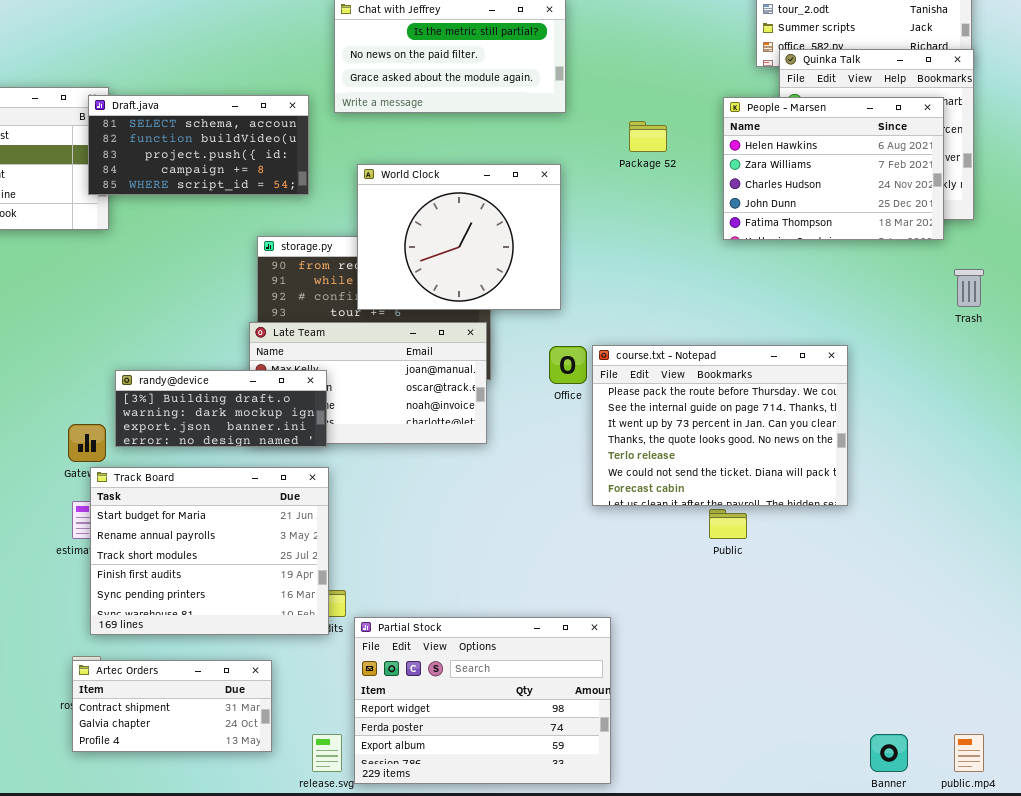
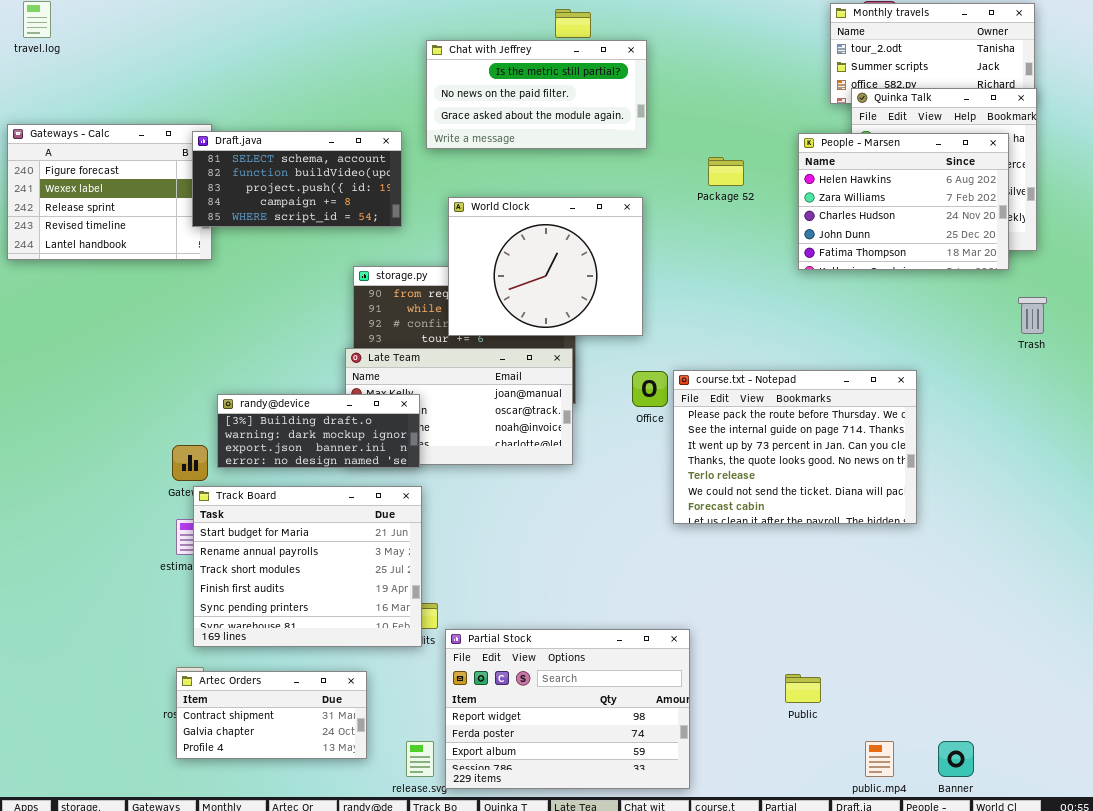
Public: [709,509,747,539] -> [785,674,821,703], moved
public.mp4: [954,734,984,772] -> [865,741,894,777], moved

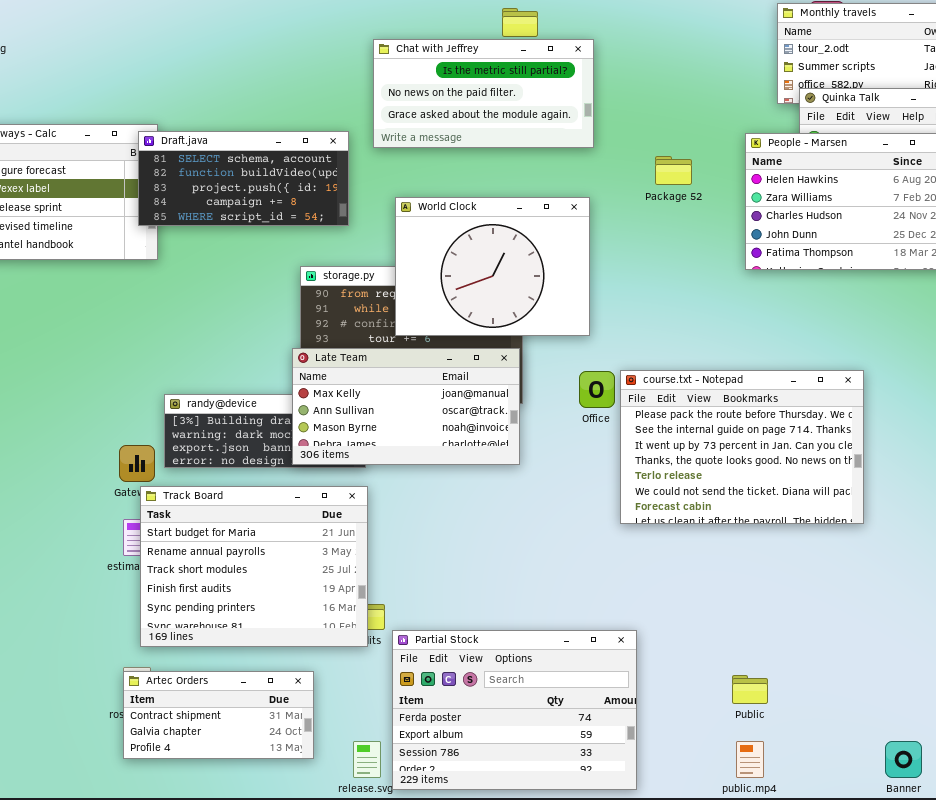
Late Team: [345,348,573,465] -> [292,348,520,465], raised
Partial Stock: [445,629,690,789] -> [392,630,637,790], scrolled down 1 row
public.mp4: [865,741,894,777] -> [736,741,764,778], moved

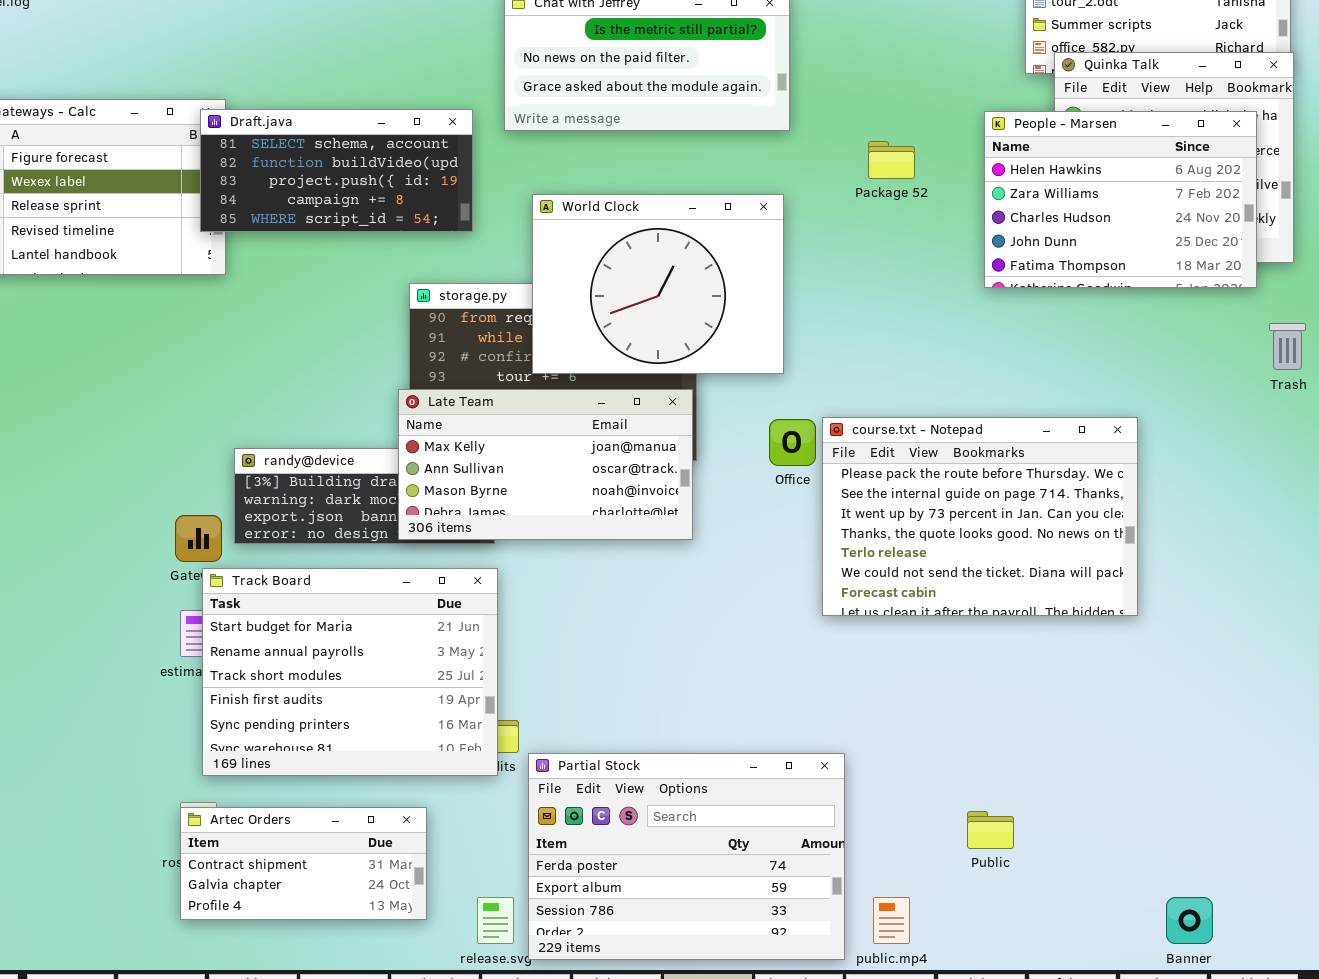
public.mp4: [736,741,764,778] -> [873,897,910,944], moved

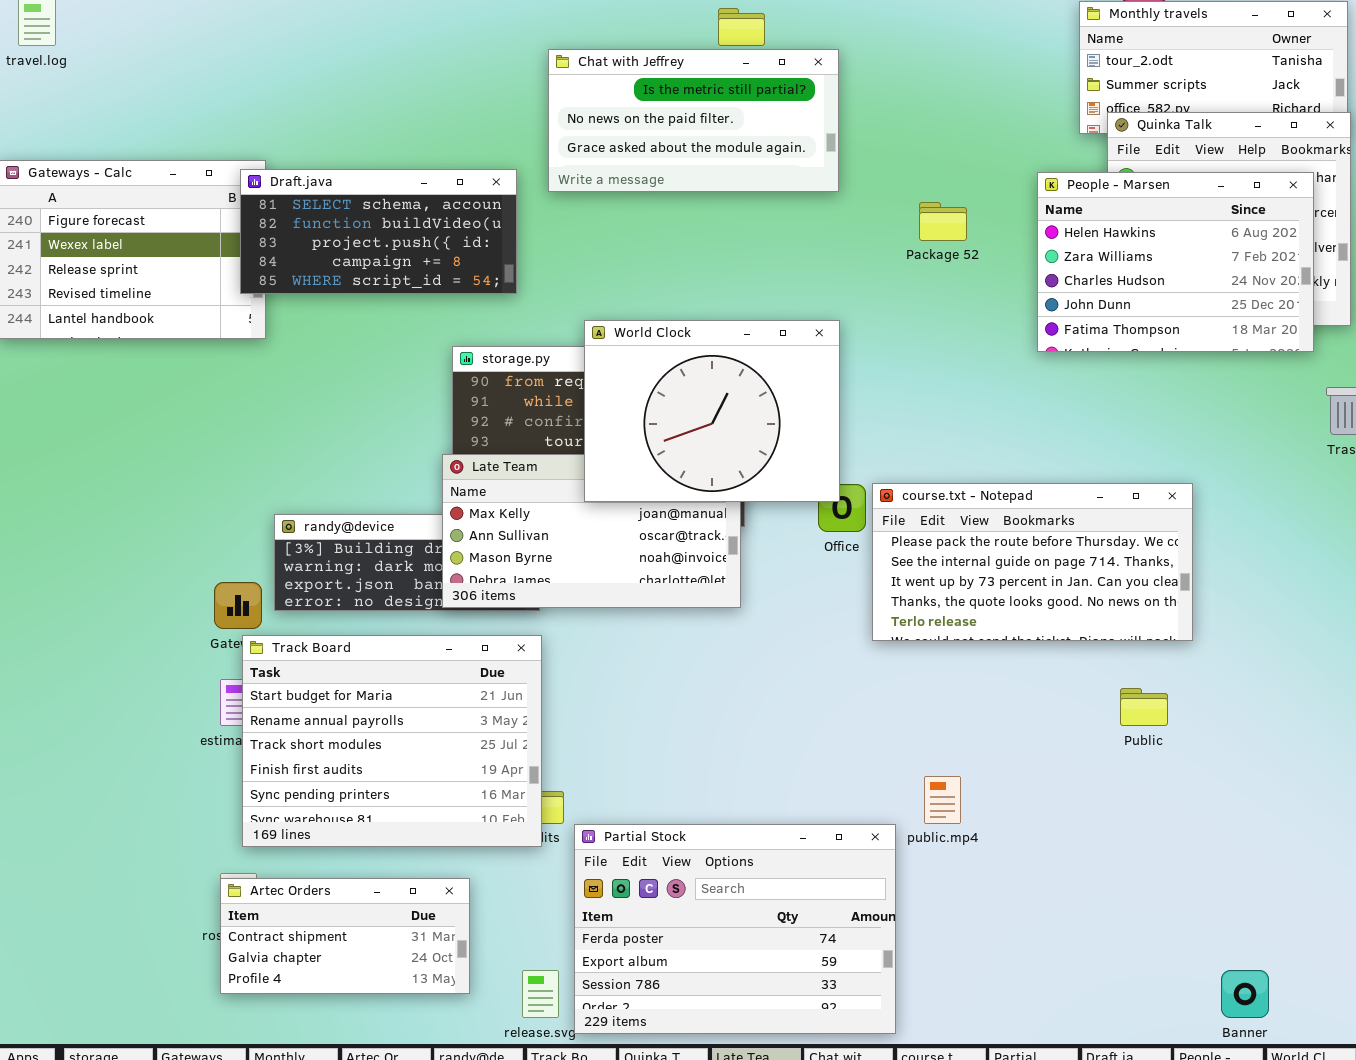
World Clock: [532,194,784,374] -> [584,320,840,502], moved
course.txt - Notepad: [822,417,1138,616] -> [872,483,1193,641], resized
Public: [967,811,1014,849] -> [1120,688,1168,726], moved
public.mp4: [873,897,910,944] -> [924,776,961,824], moved

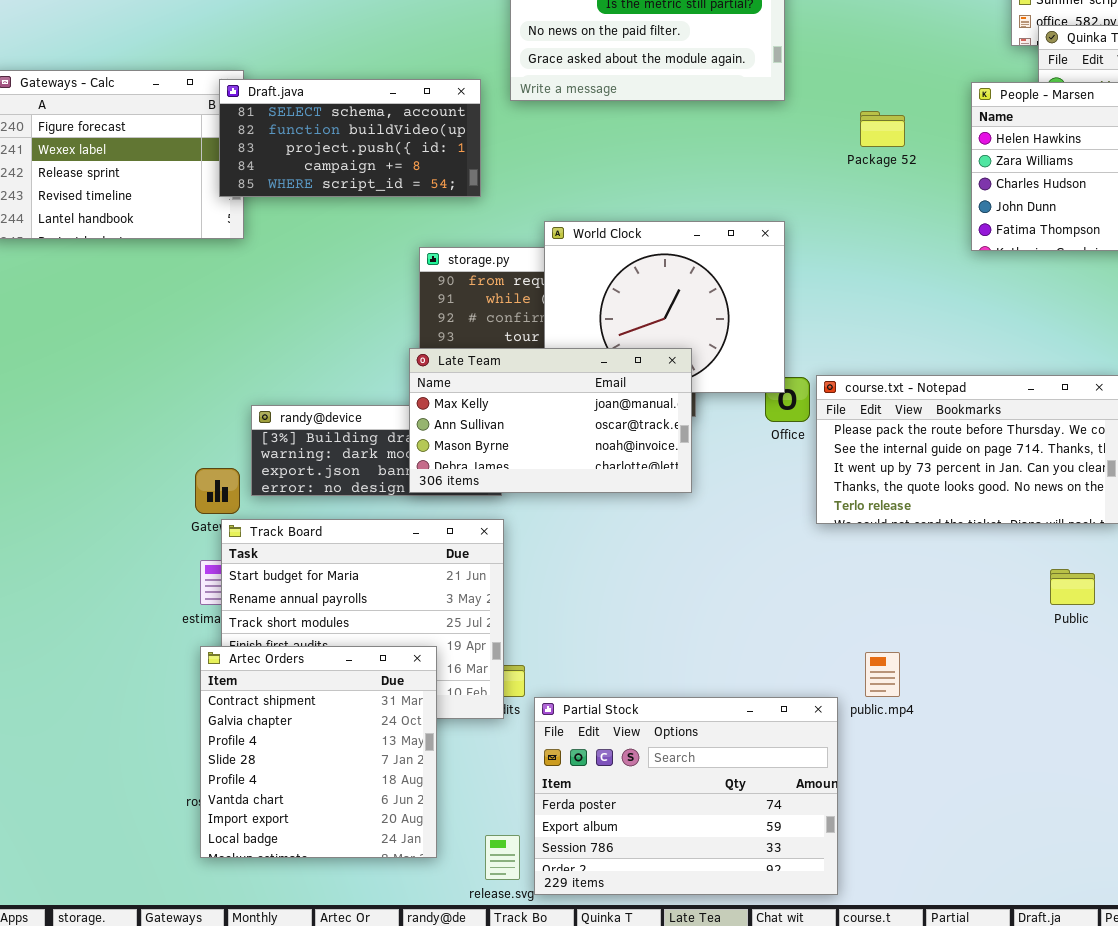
Late Team: [442,454,741,608] -> [409,348,692,493], raised
Artec Orders: [220,878,470,994] -> [200,646,437,858], resized

